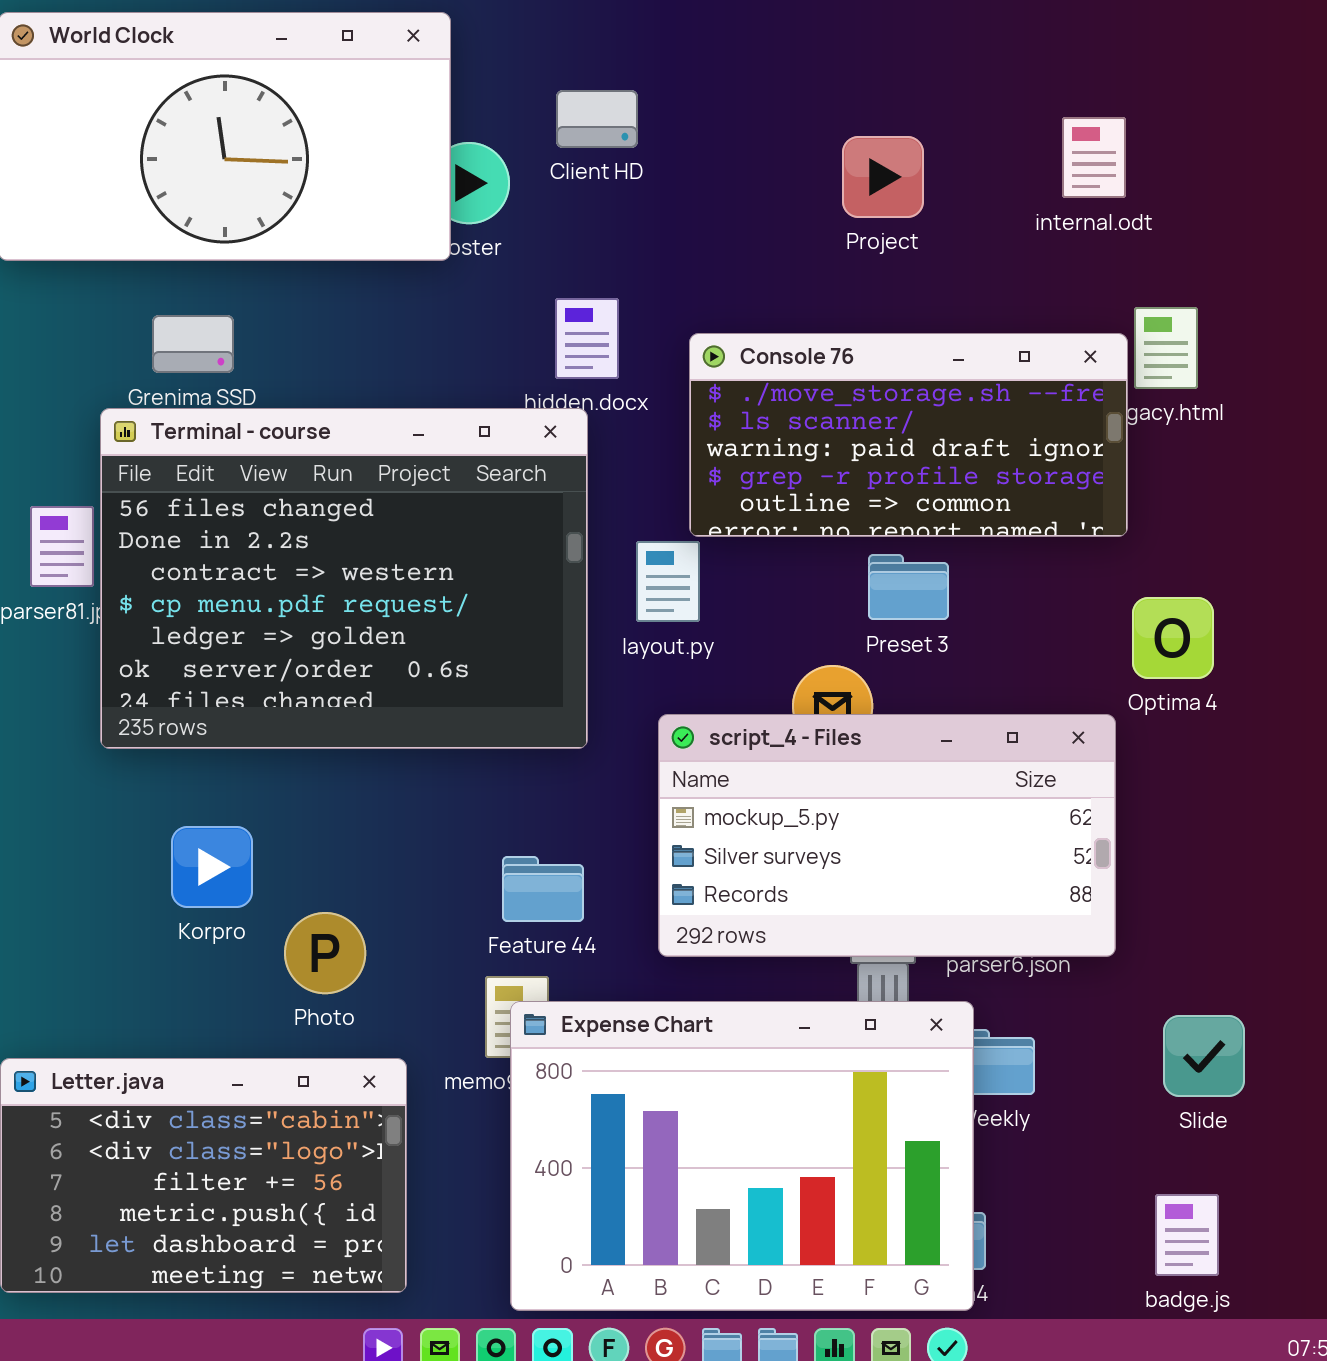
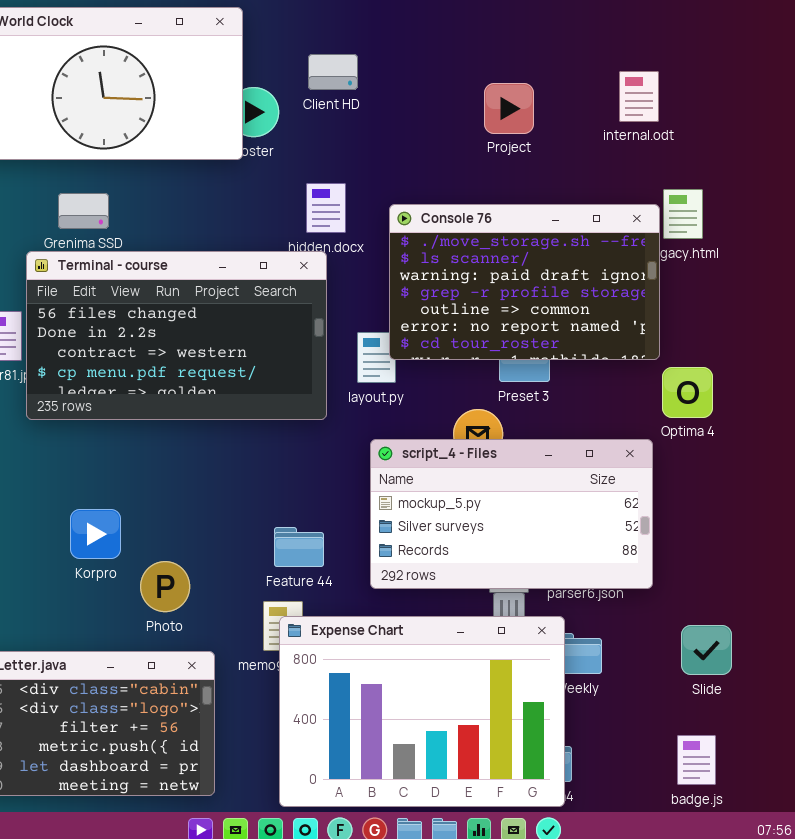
Console 76: [689,333,1128,537] -> [389,204,660,360], resized
Terminal - course: [100,408,588,749] -> [26,251,327,420], resized

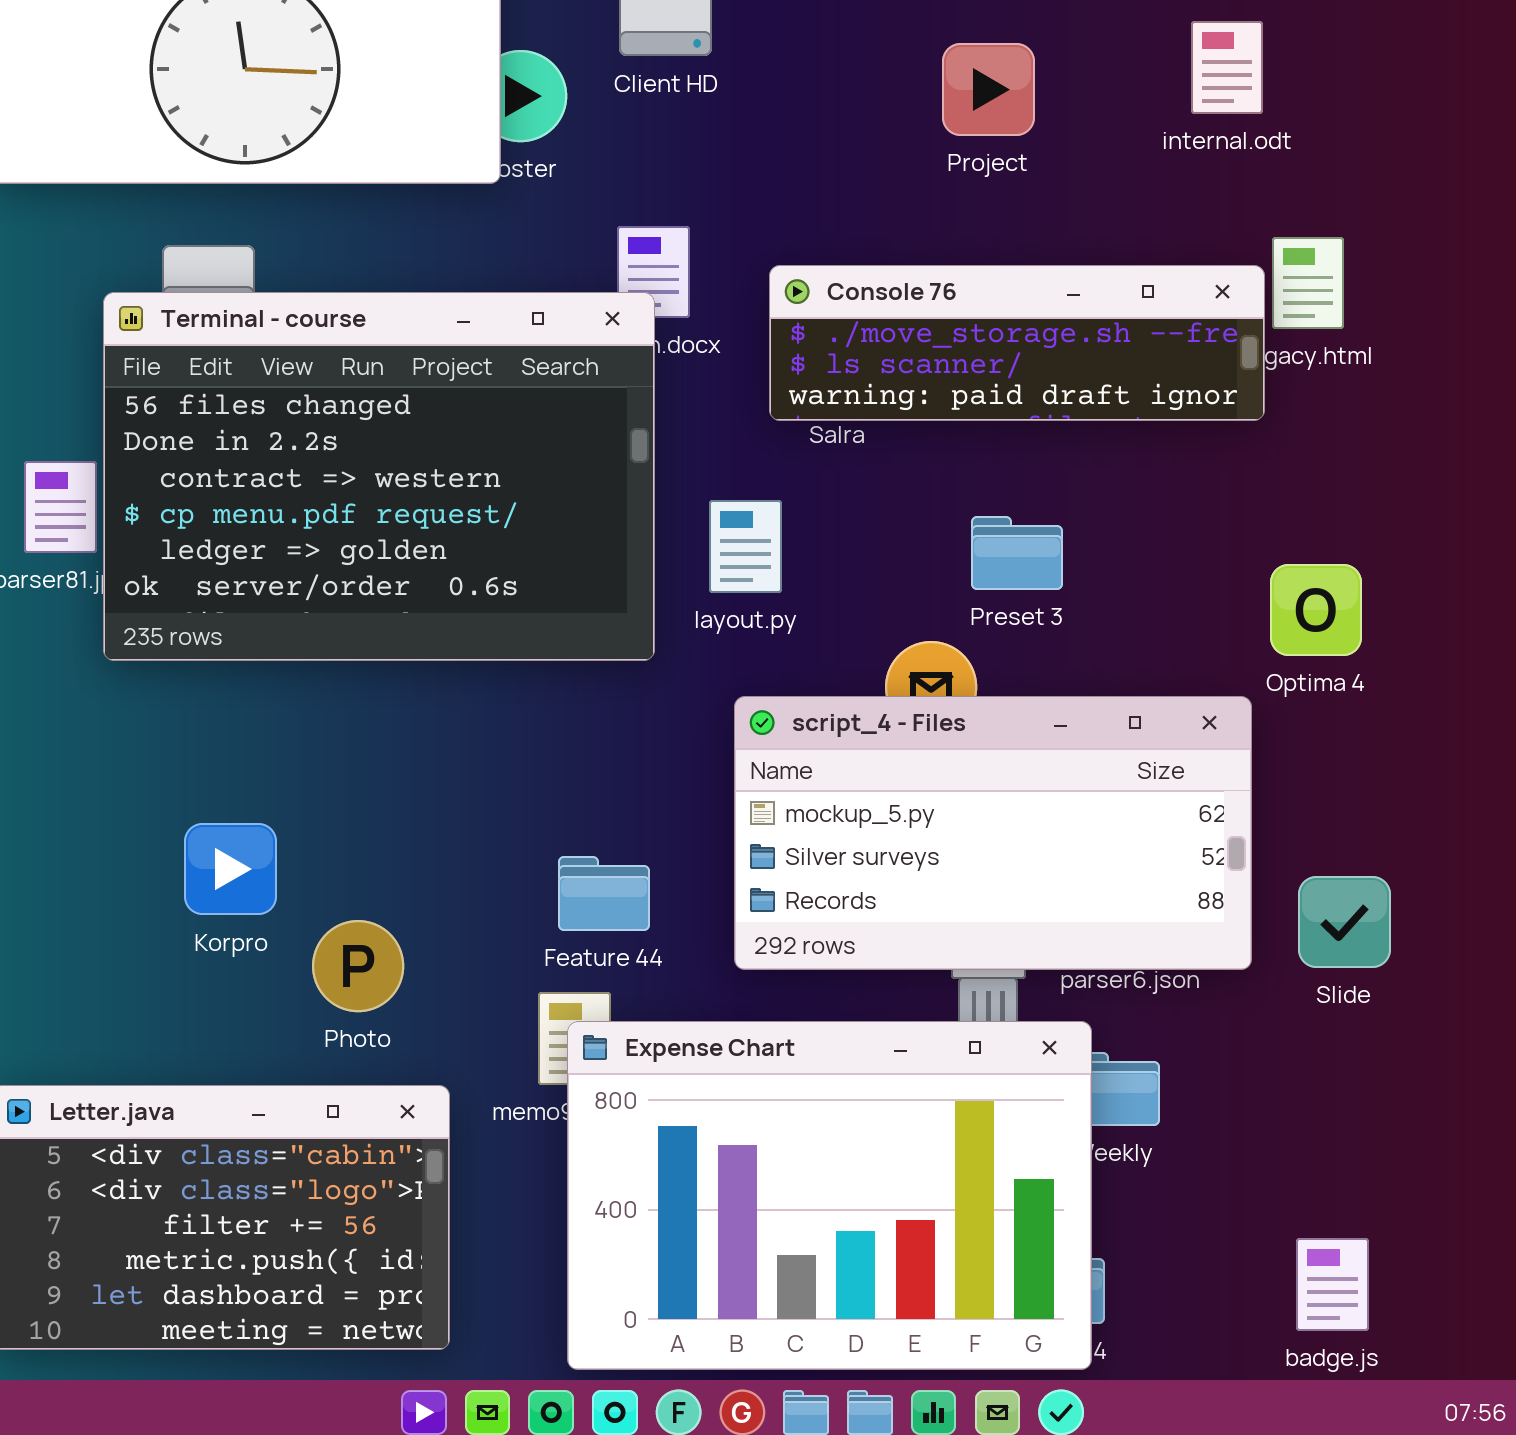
Console 76: [389,204,660,360] -> [769,265,1265,421], resized
Terminal - course: [26,251,327,420] -> [103,292,655,661], resized
Slide: [681,625,732,675] -> [1298,876,1391,968], moved

